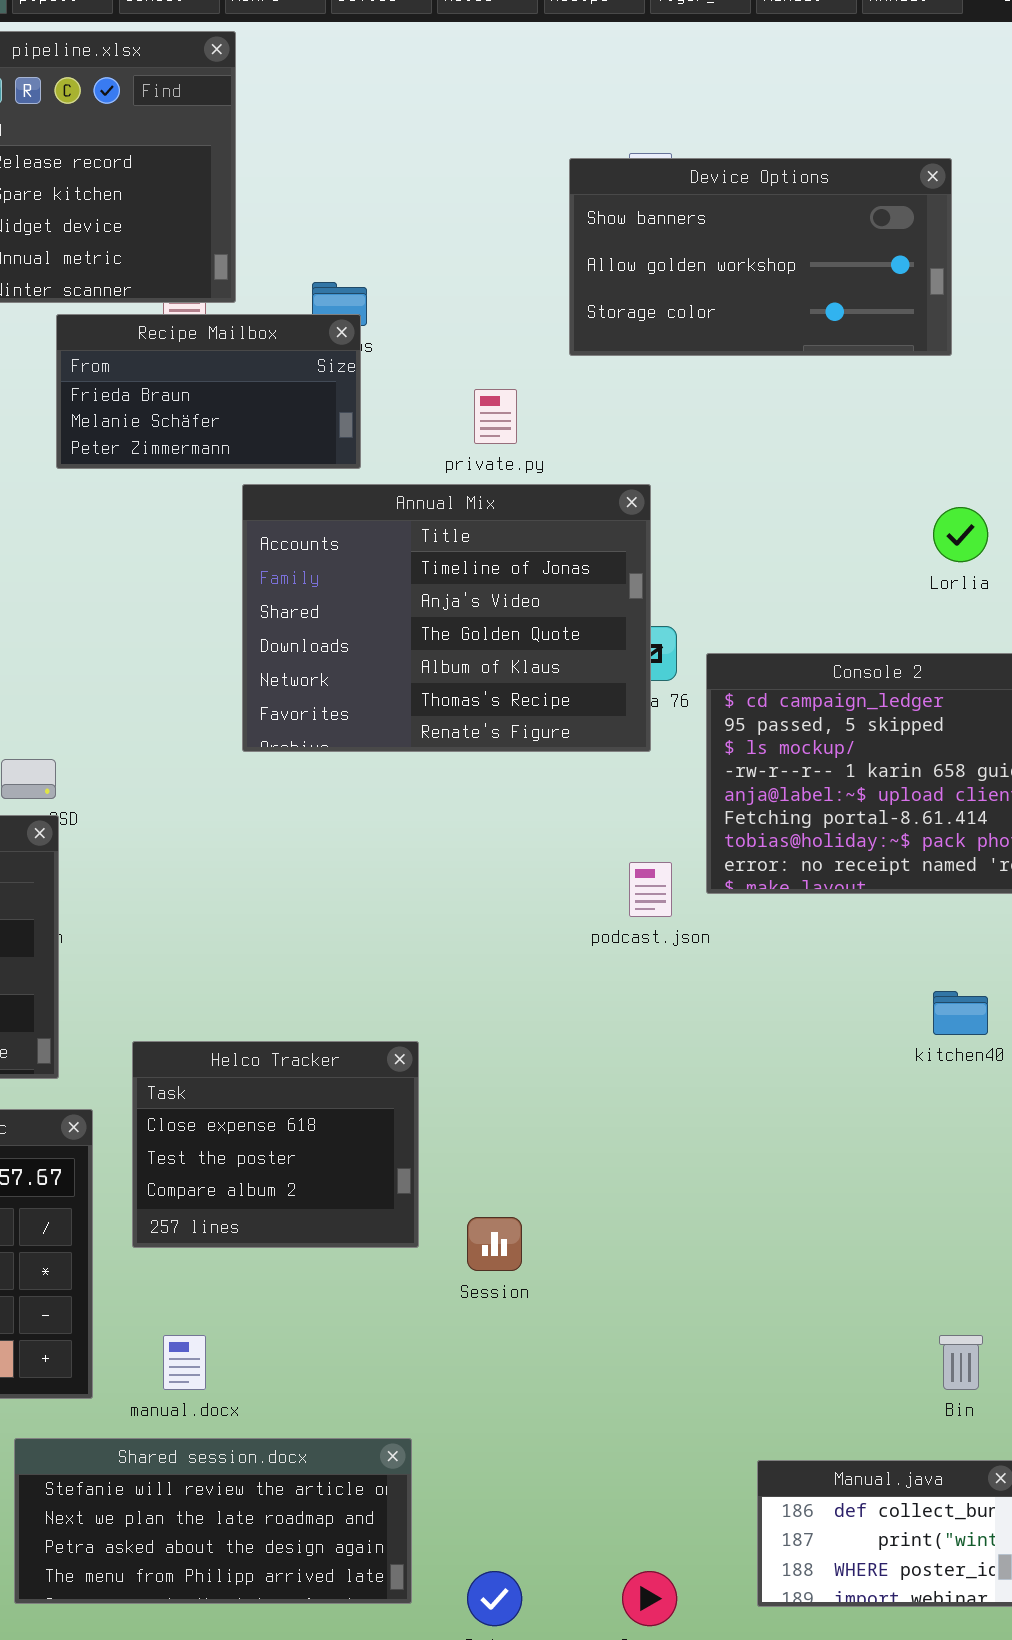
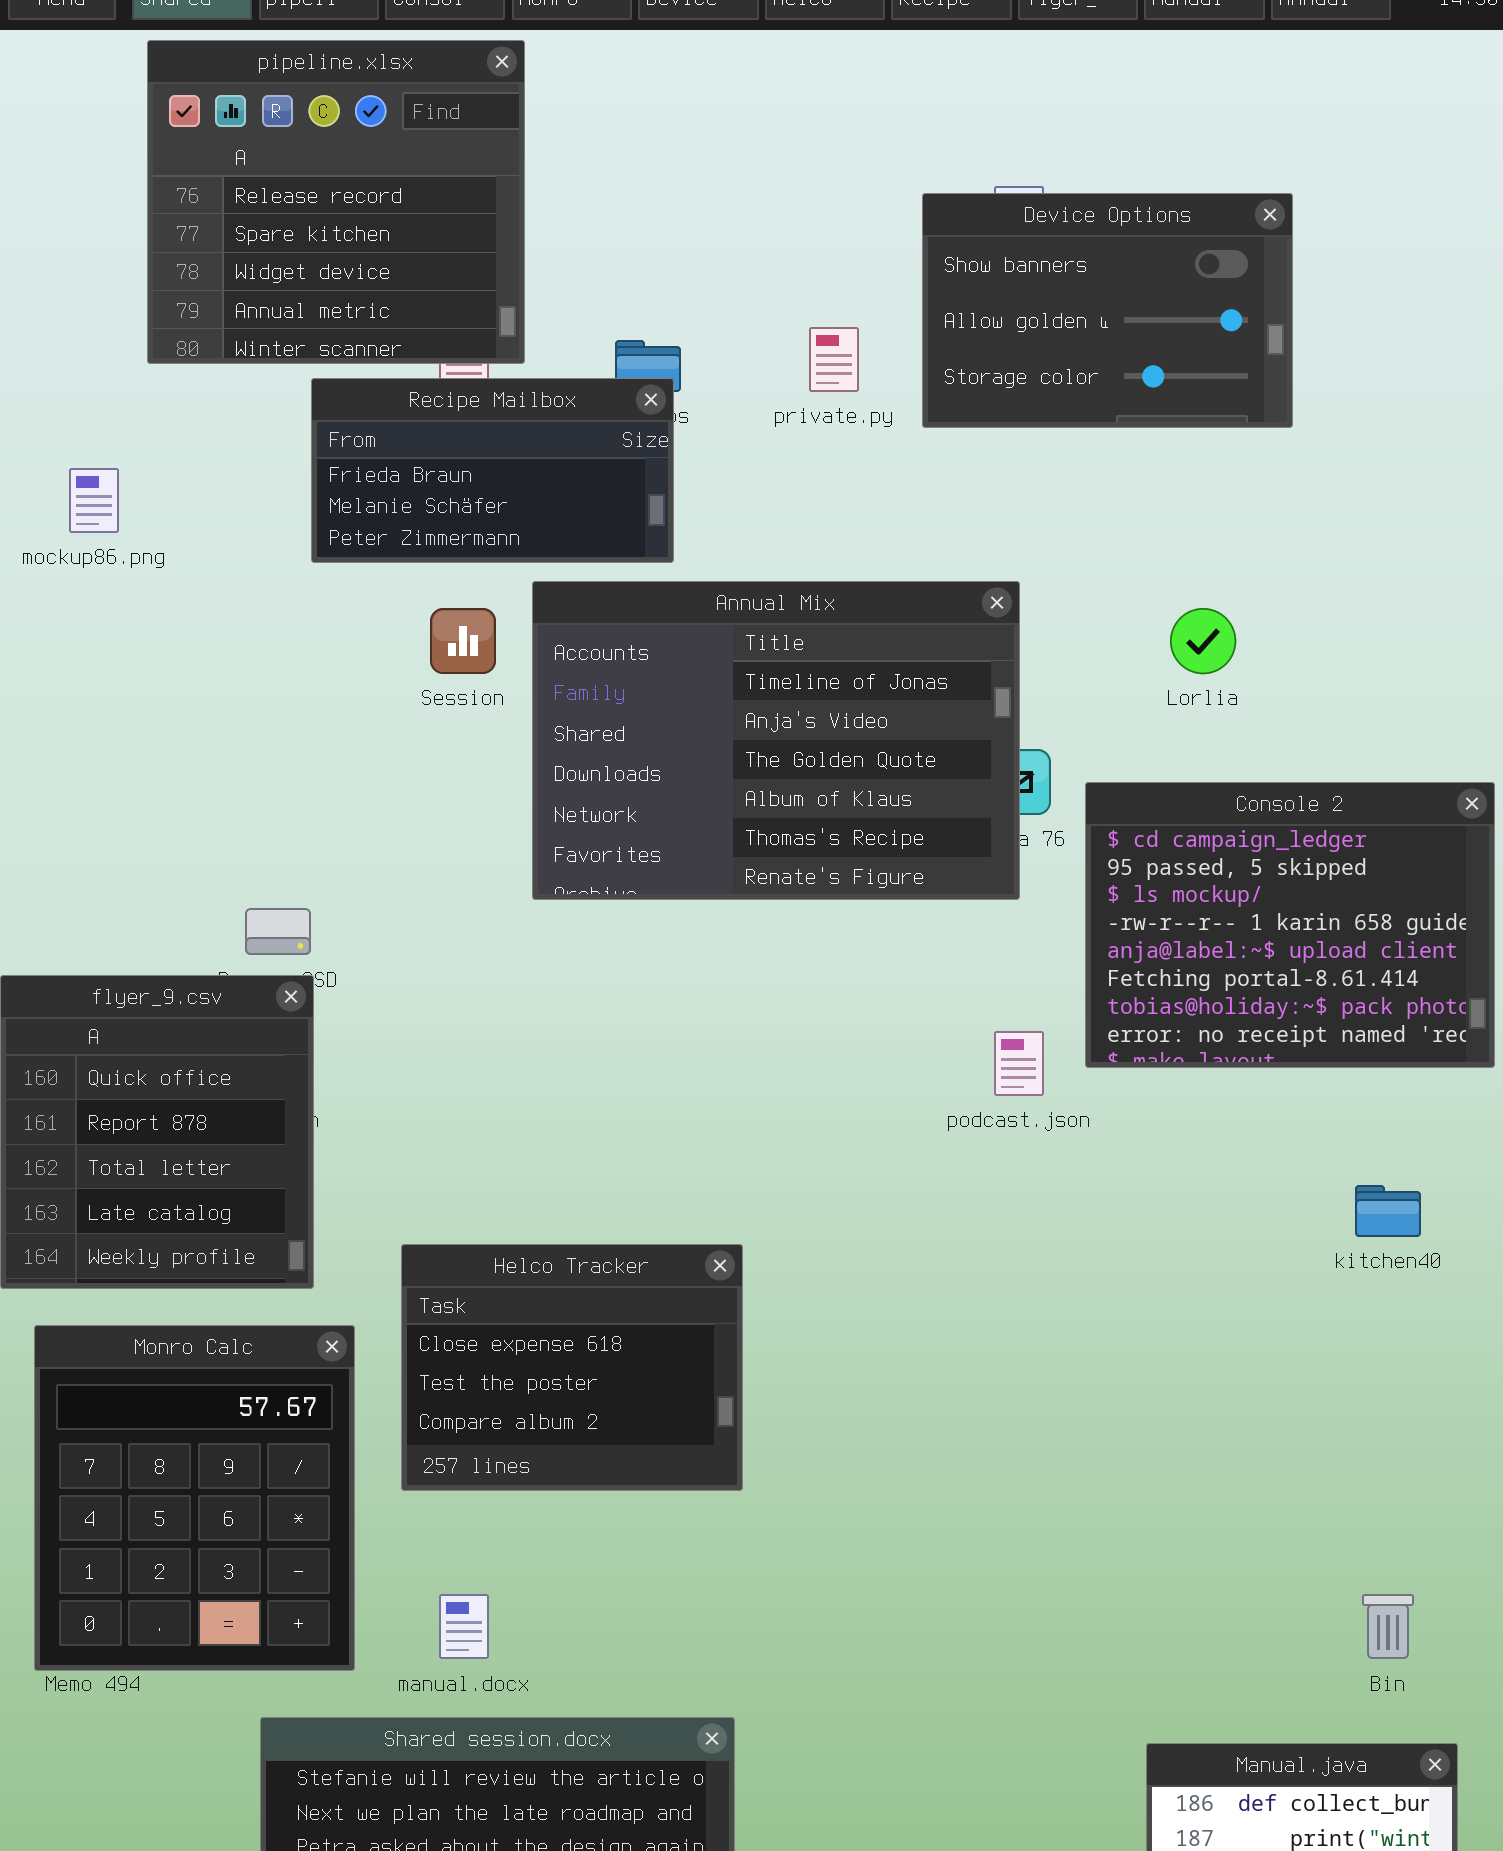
Device Options: [569,158,952,356] -> [922,193,1293,428], resized
private.py: [474,389,517,444] -> [809,327,859,392], moved
Lorlia: [933,507,988,562] -> [1170,608,1236,674], moved
Session: [467,1217,522,1271] -> [430,608,496,674], moved

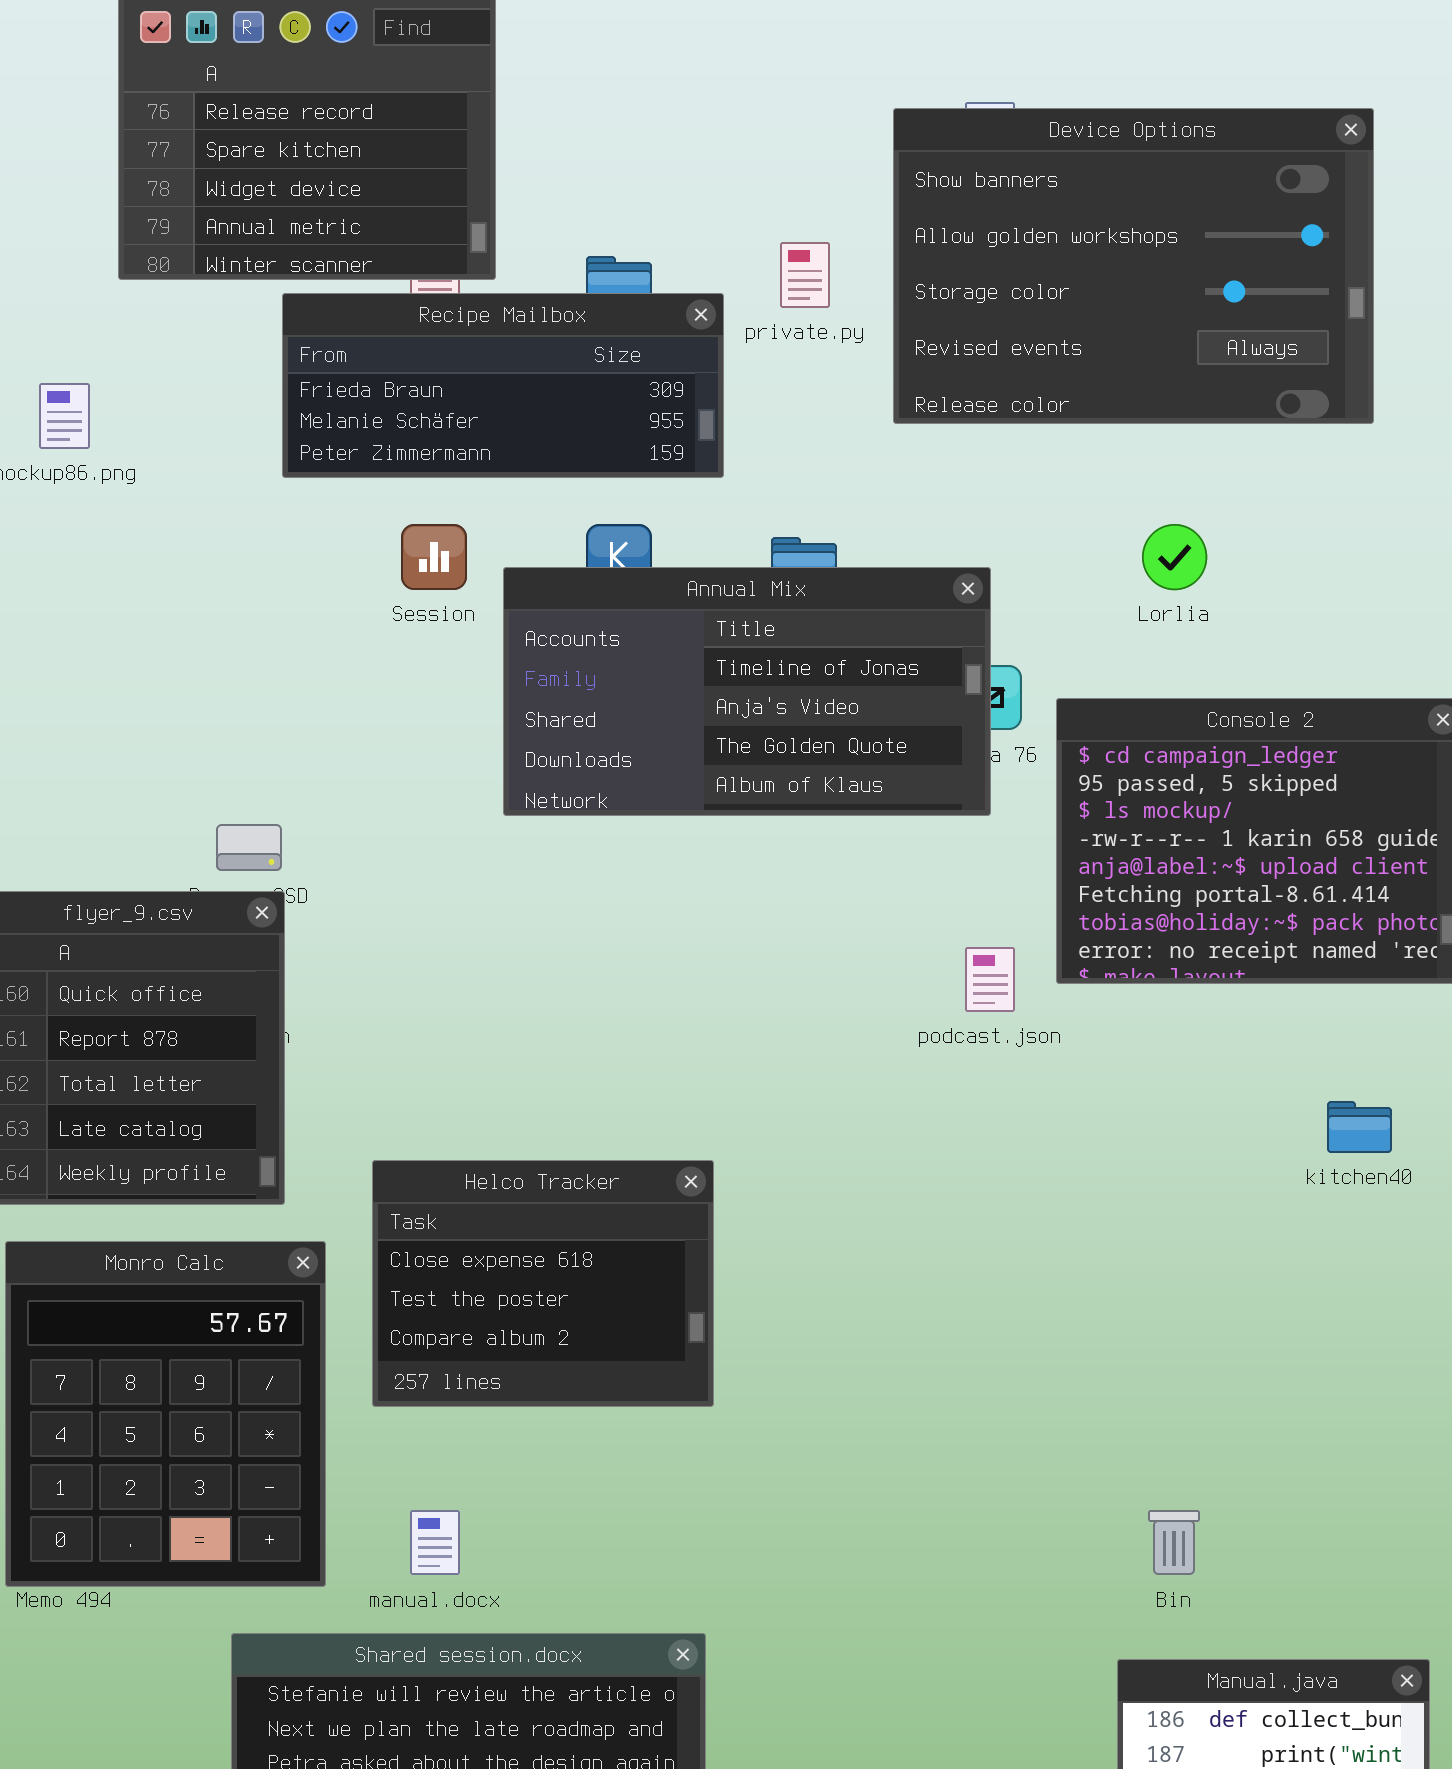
Device Options: [922,193,1293,428] -> [893,108,1374,424], resized
Recipe Mailbox: [311,378,674,563] -> [282,293,724,478], resized
Annual Mix: [532,581,1020,900] -> [503,567,991,816], resized
Bin: [1362,1594,1414,1659] -> [1148,1510,1200,1575], moved

